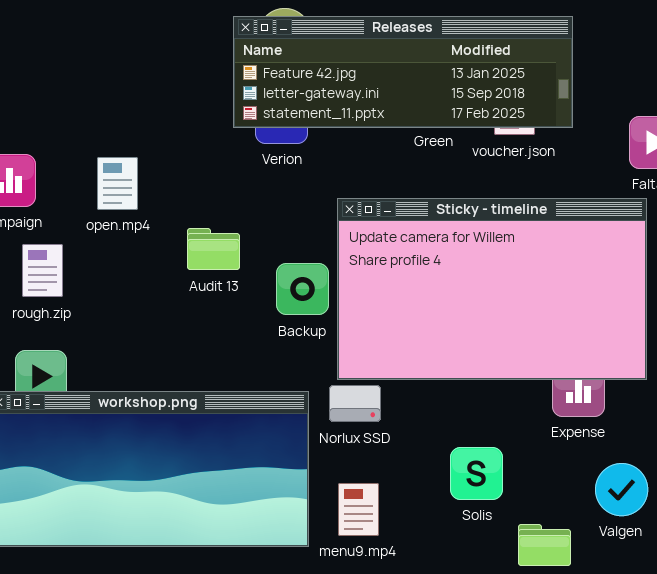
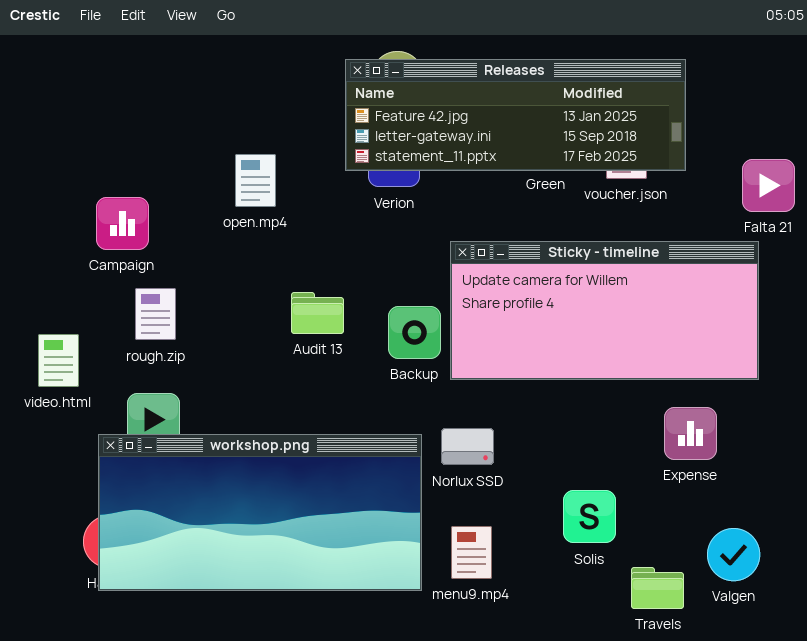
open.mp4: [97,157,138,210] -> [235,154,276,207], moved
Sticky - timeline: [337,198,647,380] -> [450,241,759,380], resized
Audit 13: [187,228,240,270] -> [291,292,344,334], moved
Valgen: [595,463,648,516] -> [707,528,760,581], moved

